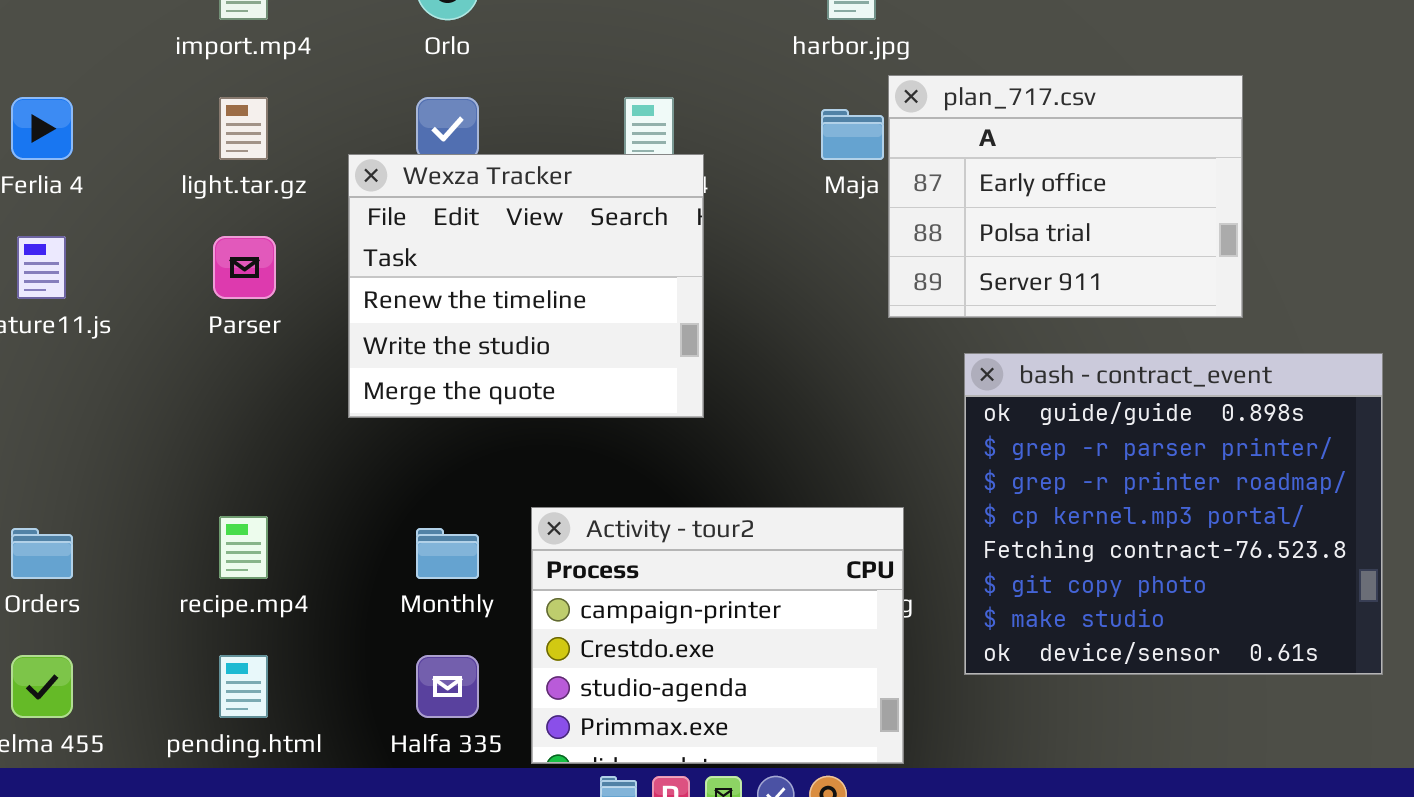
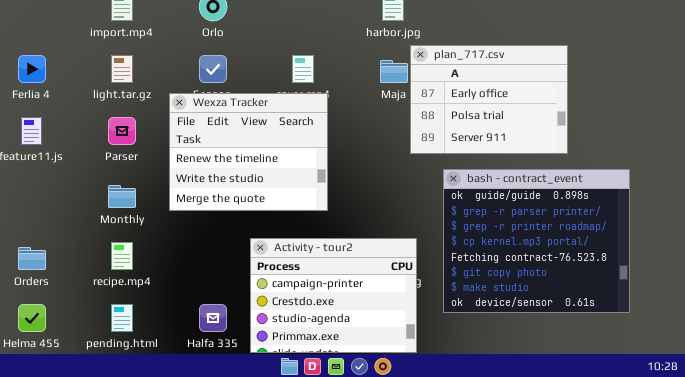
Wexza Tracker: [348,154,704,418] -> [169,93,328,211], moved
Monthly: [416,528,479,579] -> [108,185,136,208], moved

